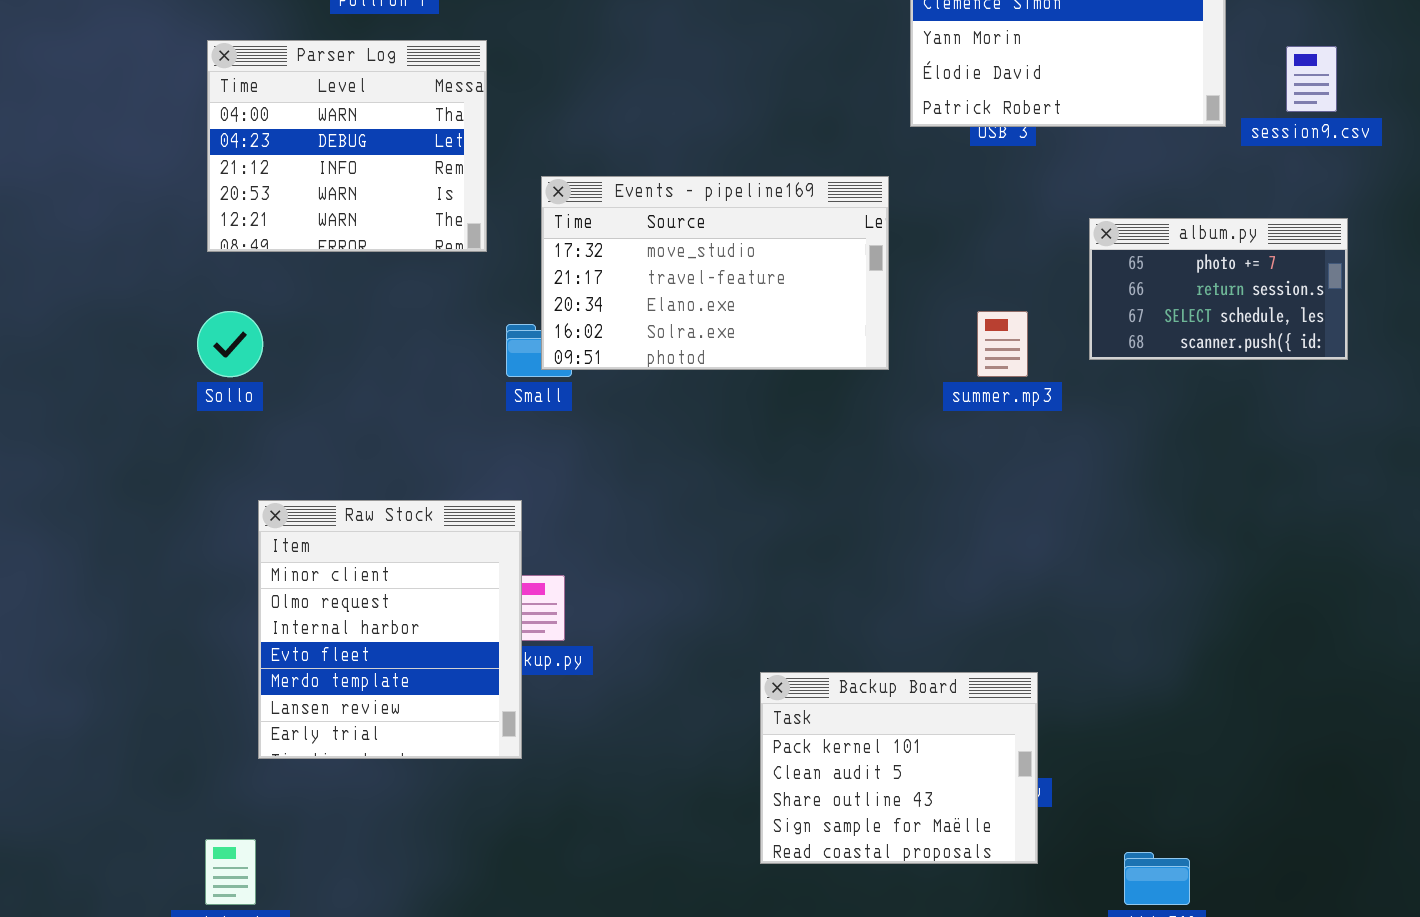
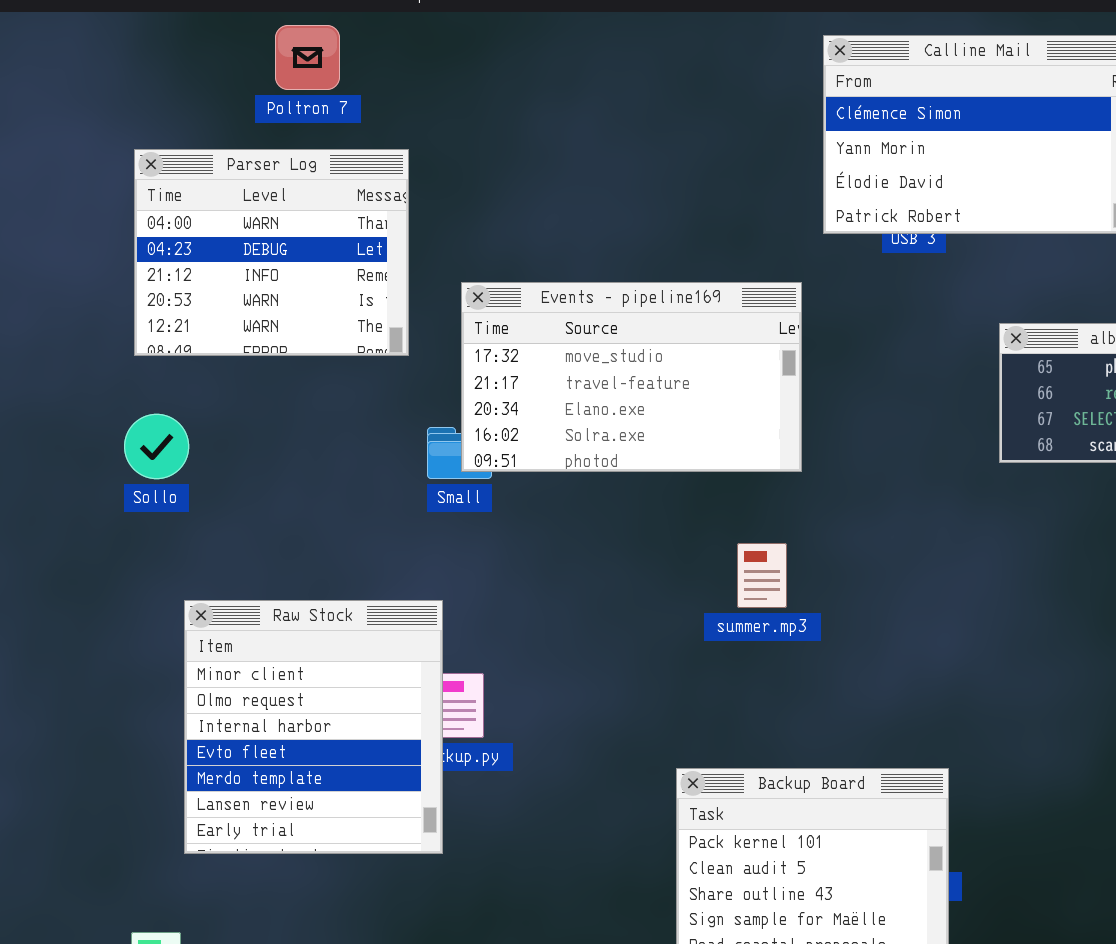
summer.mp3: [977,311,1028,377] -> [737,543,787,608], moved

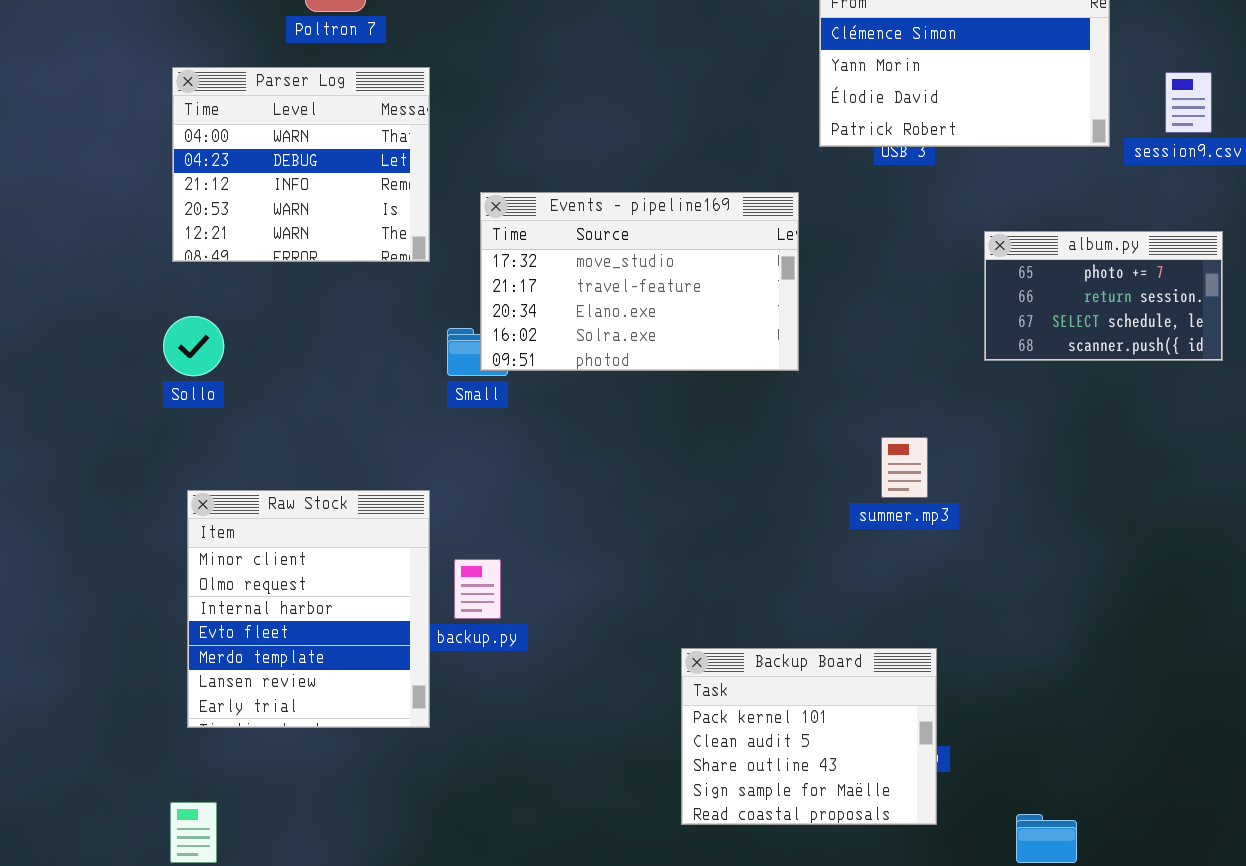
summer.mp3: [737,543,787,608] -> [881,437,928,498], moved
Raw Stock: [184,600,443,854] -> [187,490,430,728], moved

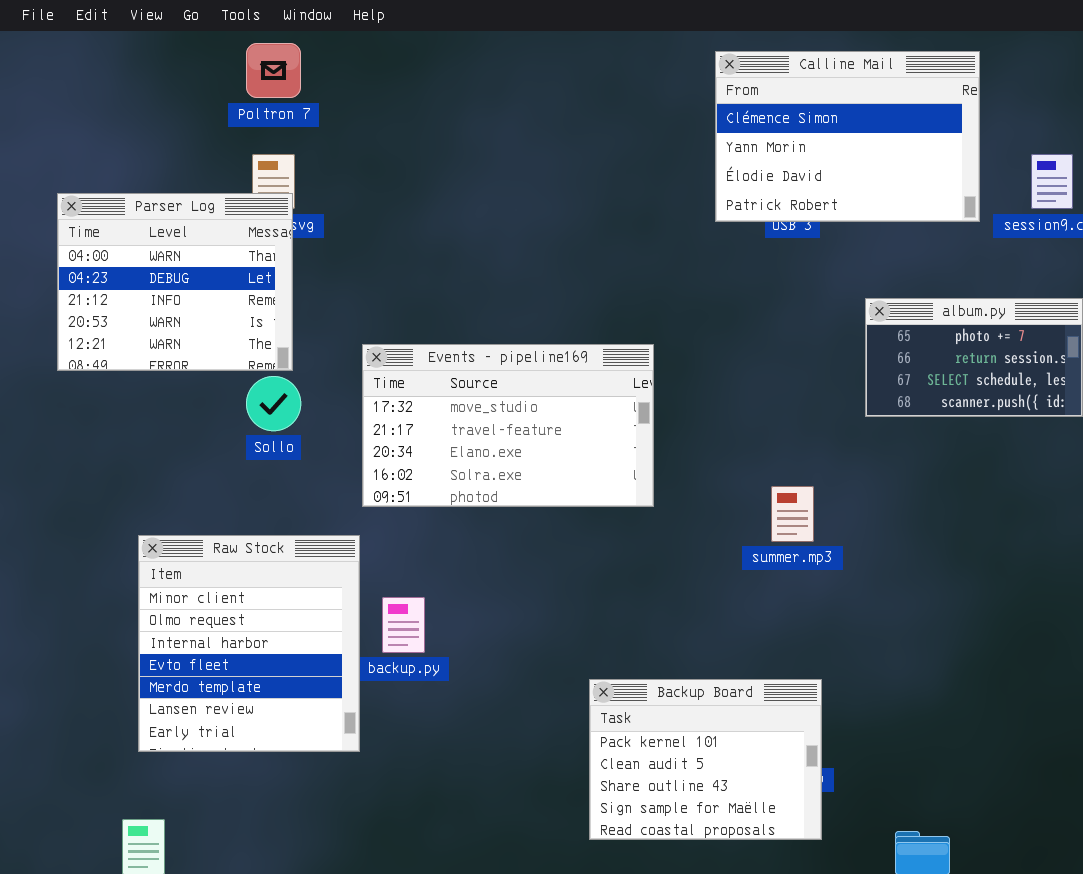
Parser Log: [172,67,430,262] -> [57,193,293,371], moved
Events - pipeline169: [480,192,799,371] -> [362,344,654,507], moved
Sollo: [163,316,224,376] -> [246,376,301,431], moved

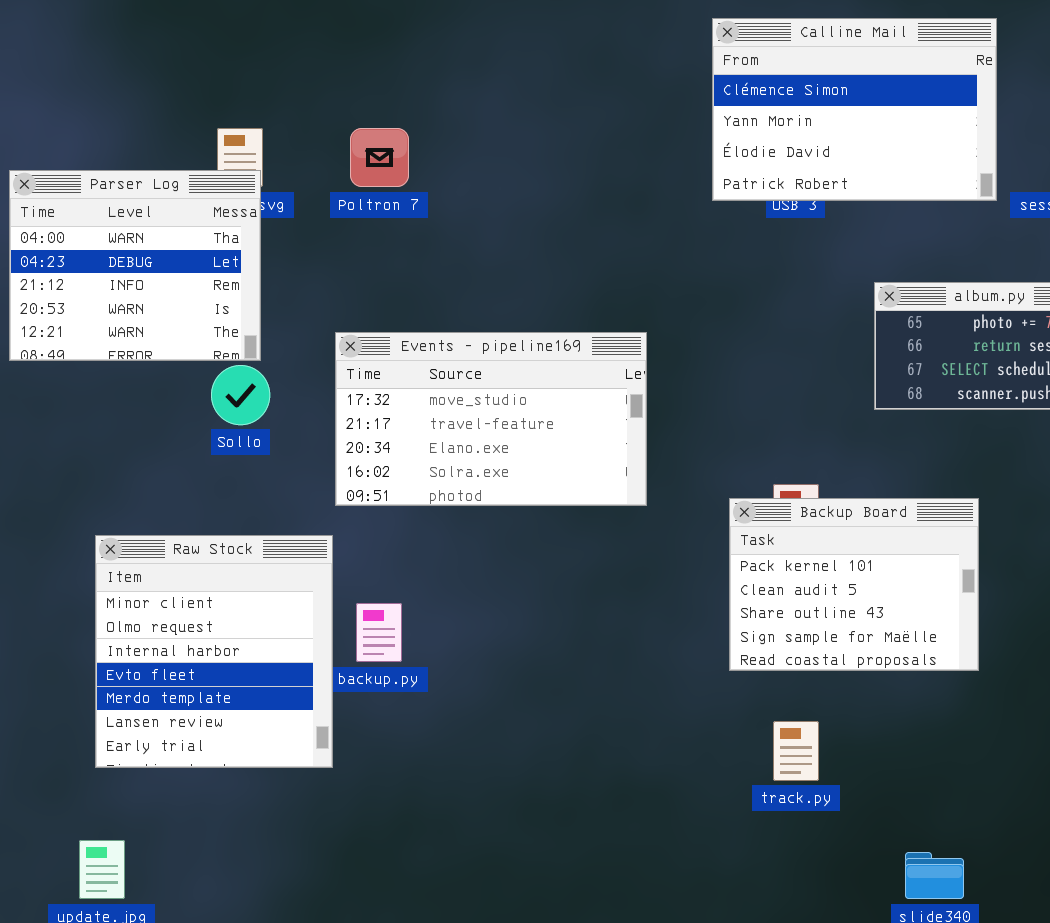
Poltron 7: [246,43,301,98] -> [350,128,409,187], moved
Backup Board: [589,679,822,840] -> [729,498,979,671], moved

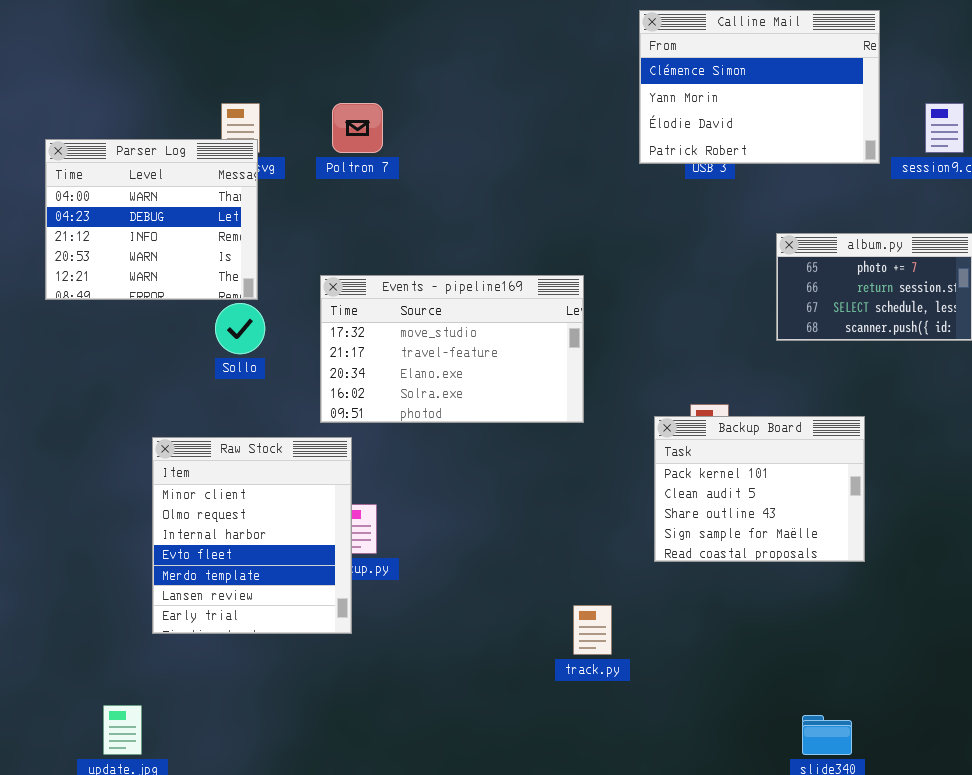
Raw Stock: [95,535,333,768] -> [152,437,352,634], moved
track.py: [773,721,819,781] -> [573,605,612,655], moved

